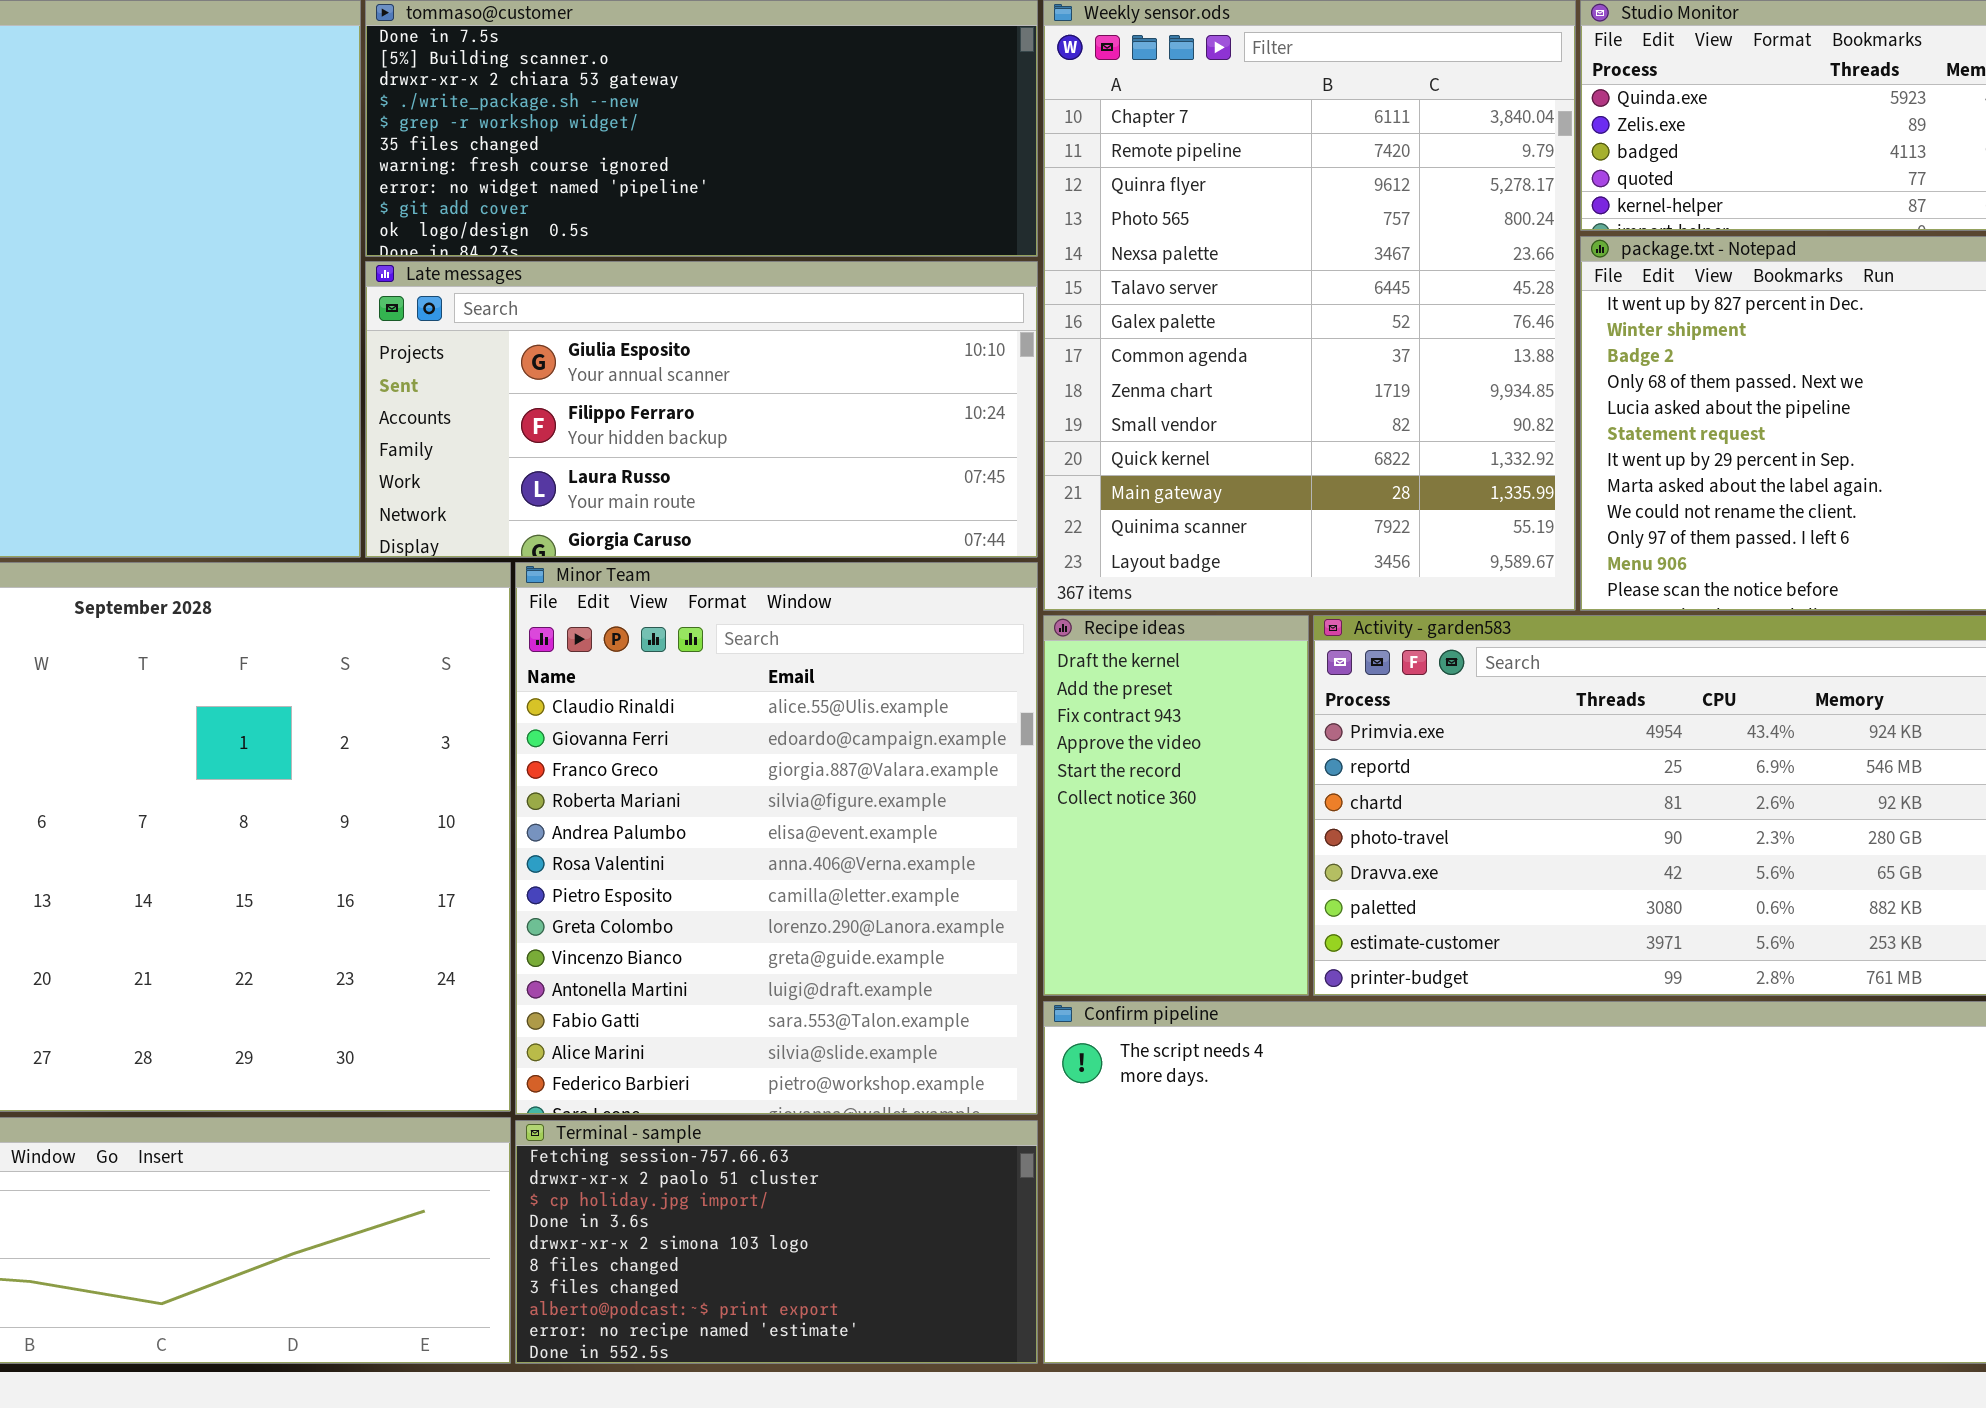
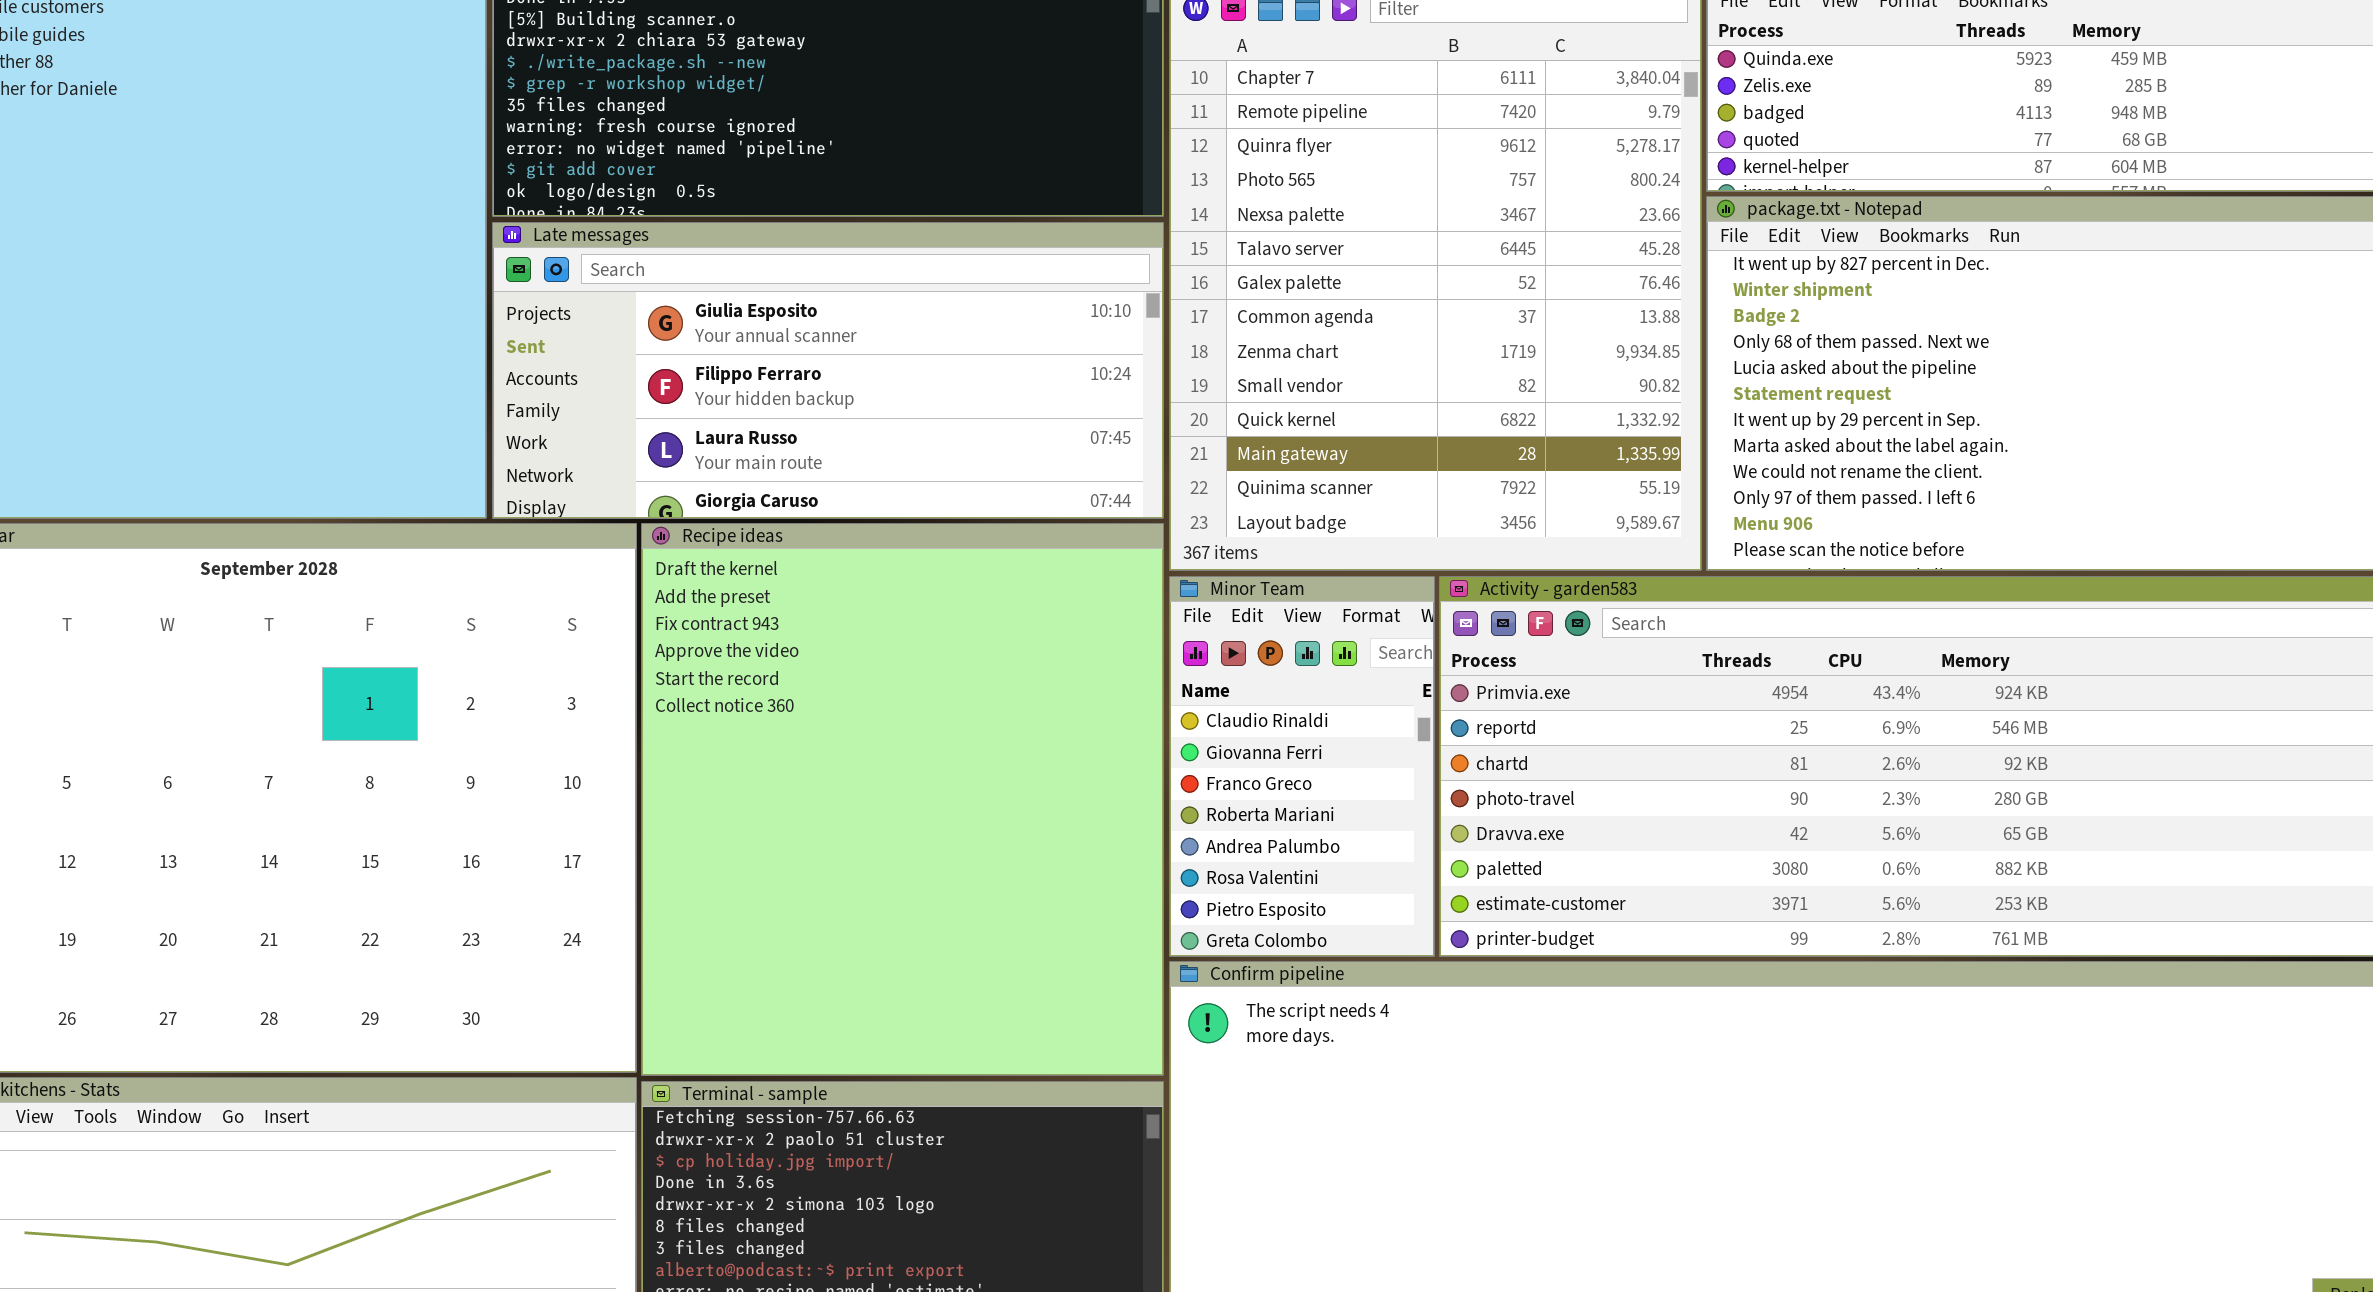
Minor Team: [515,562,1038,1115] -> [1169,576,1435,957], moved, resized
Recipe ideas: [1043,615,1309,996] -> [641,523,1164,1076], moved, resized

